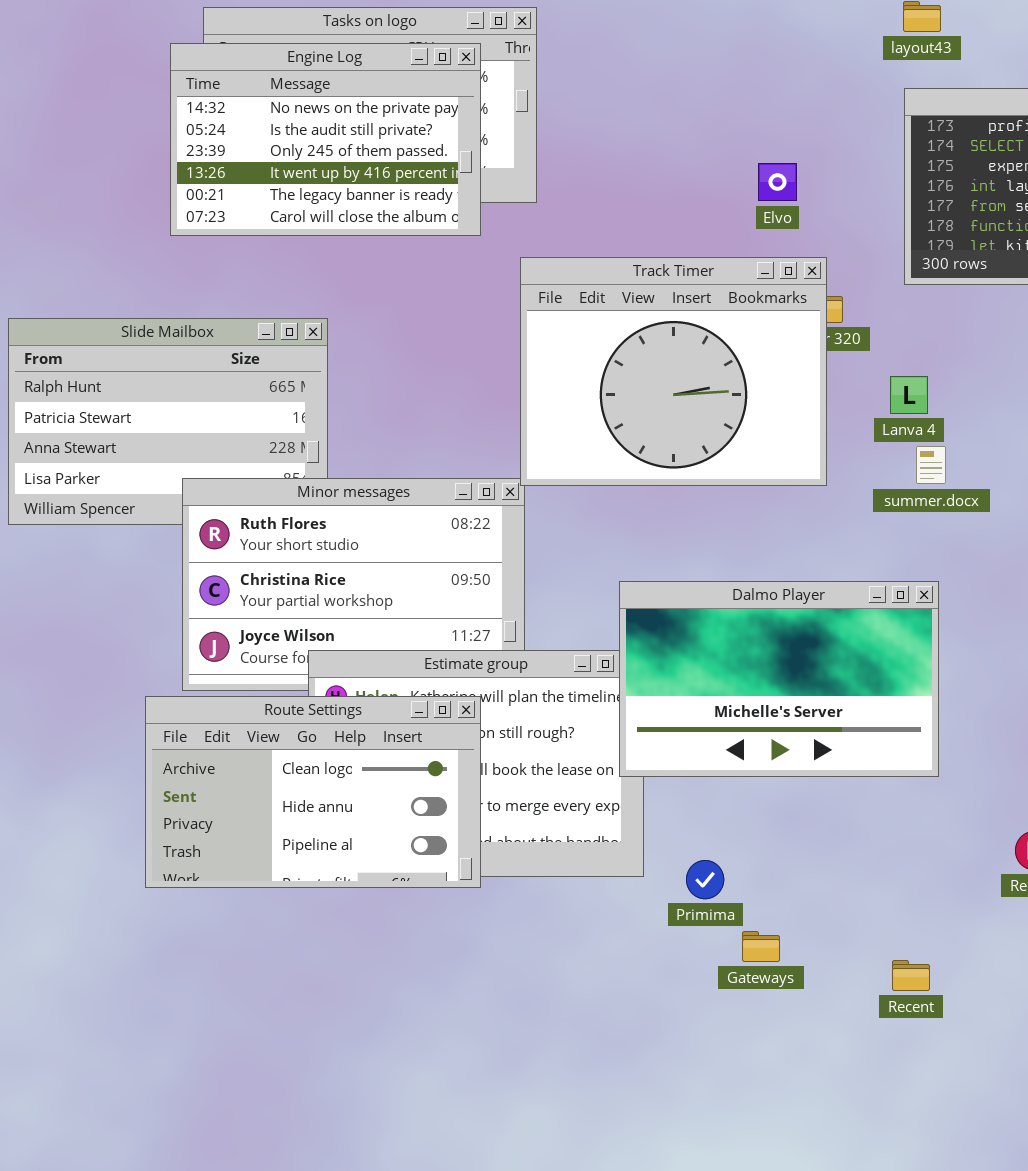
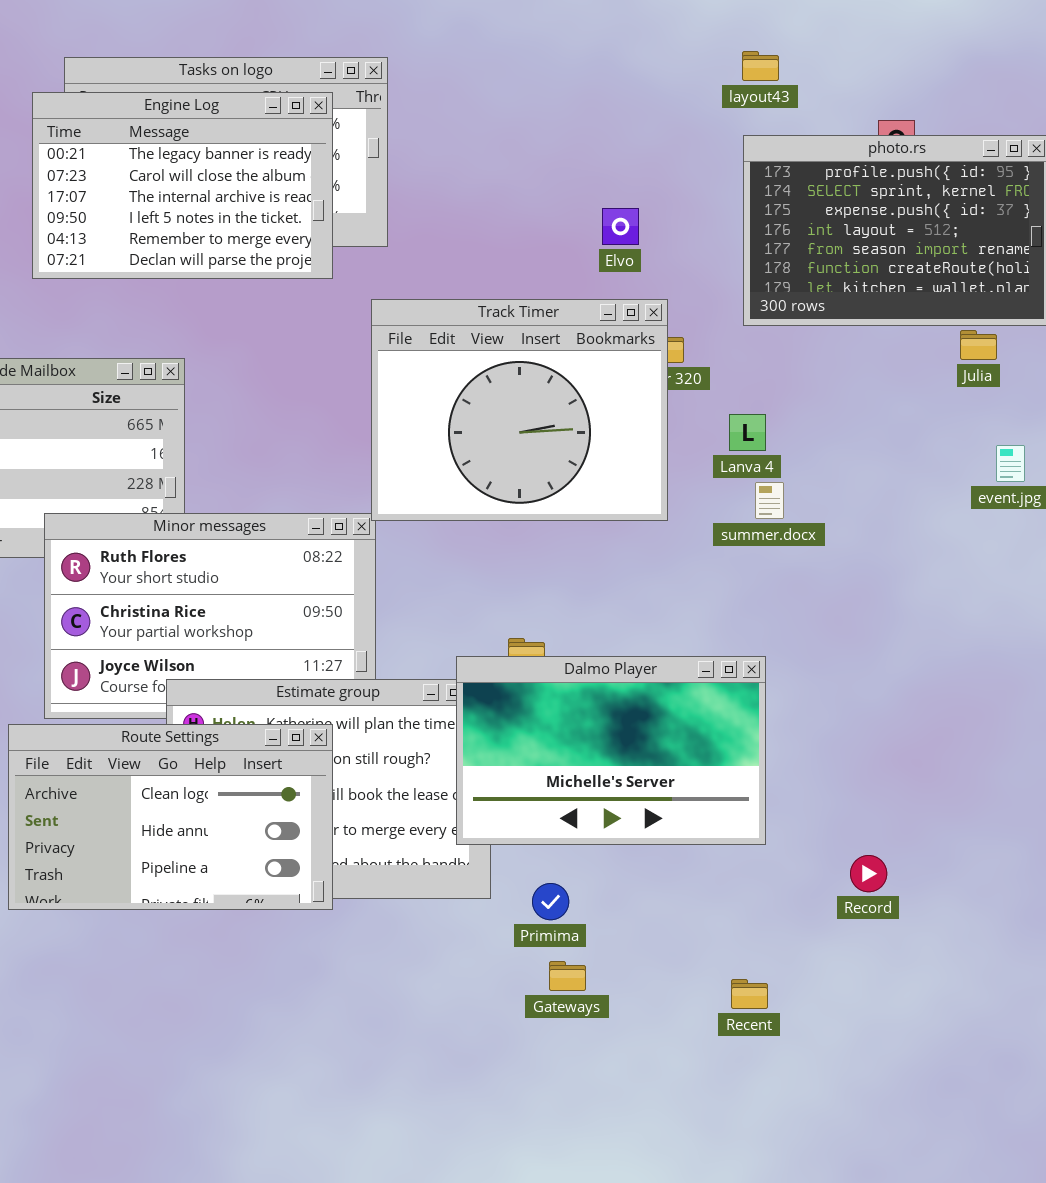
Engine Log: [170,43,481,236] -> [32,92,333,279], scrolled down 4 rows
Dalmo Player: [619,581,939,777] -> [456,656,766,845], moved
Gateways: [742,931,780,962] -> [549,961,586,991], moved

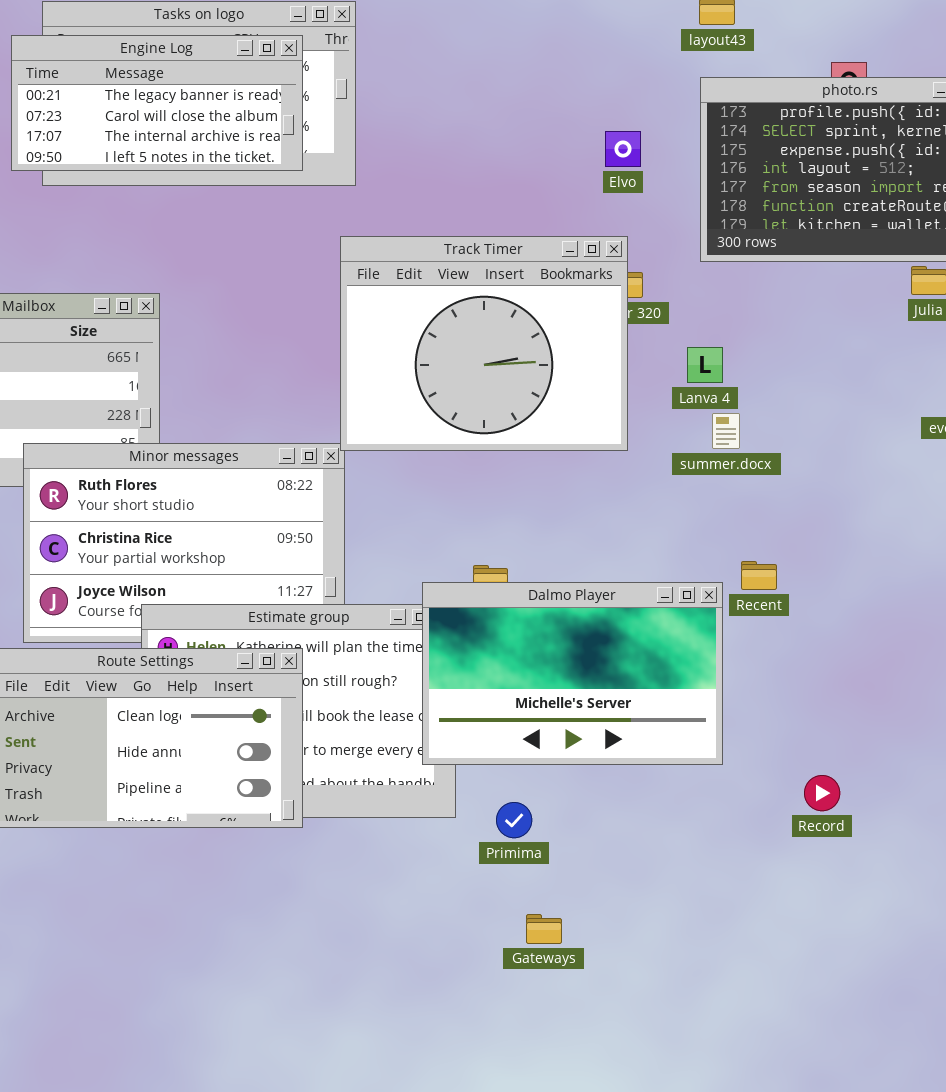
Engine Log: [32,92,333,279] -> [11,35,303,171], resized
Elvo: [602,208,639,245] -> [605,131,641,167], moved
Gateways: [549,961,586,991] -> [526,914,562,944], moved
Recent: [731,979,768,1009] -> [741,561,777,590], moved

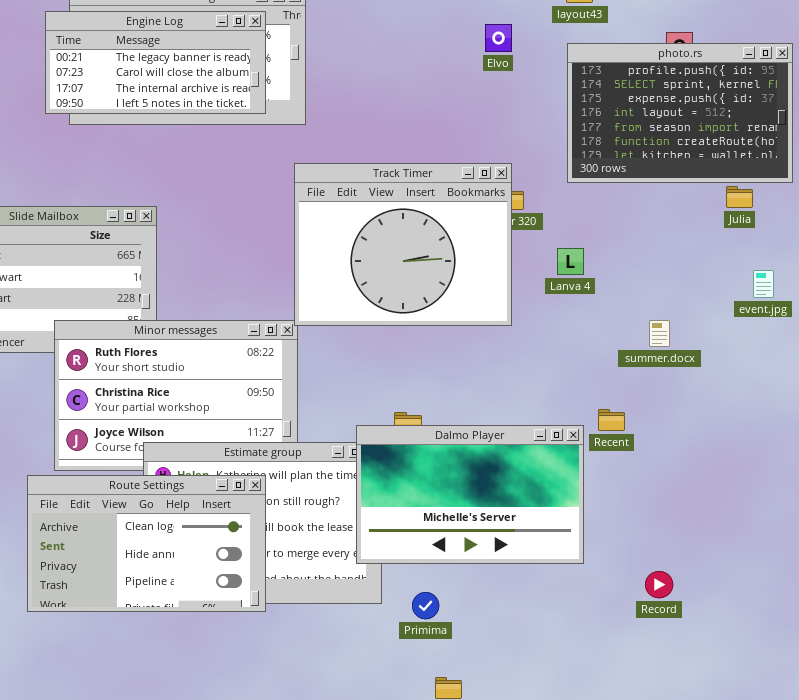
Elvo: [605,131,641,167] -> [485,24,512,52], moved
summer.docx: [712,413,740,449] -> [649,320,670,347], moved

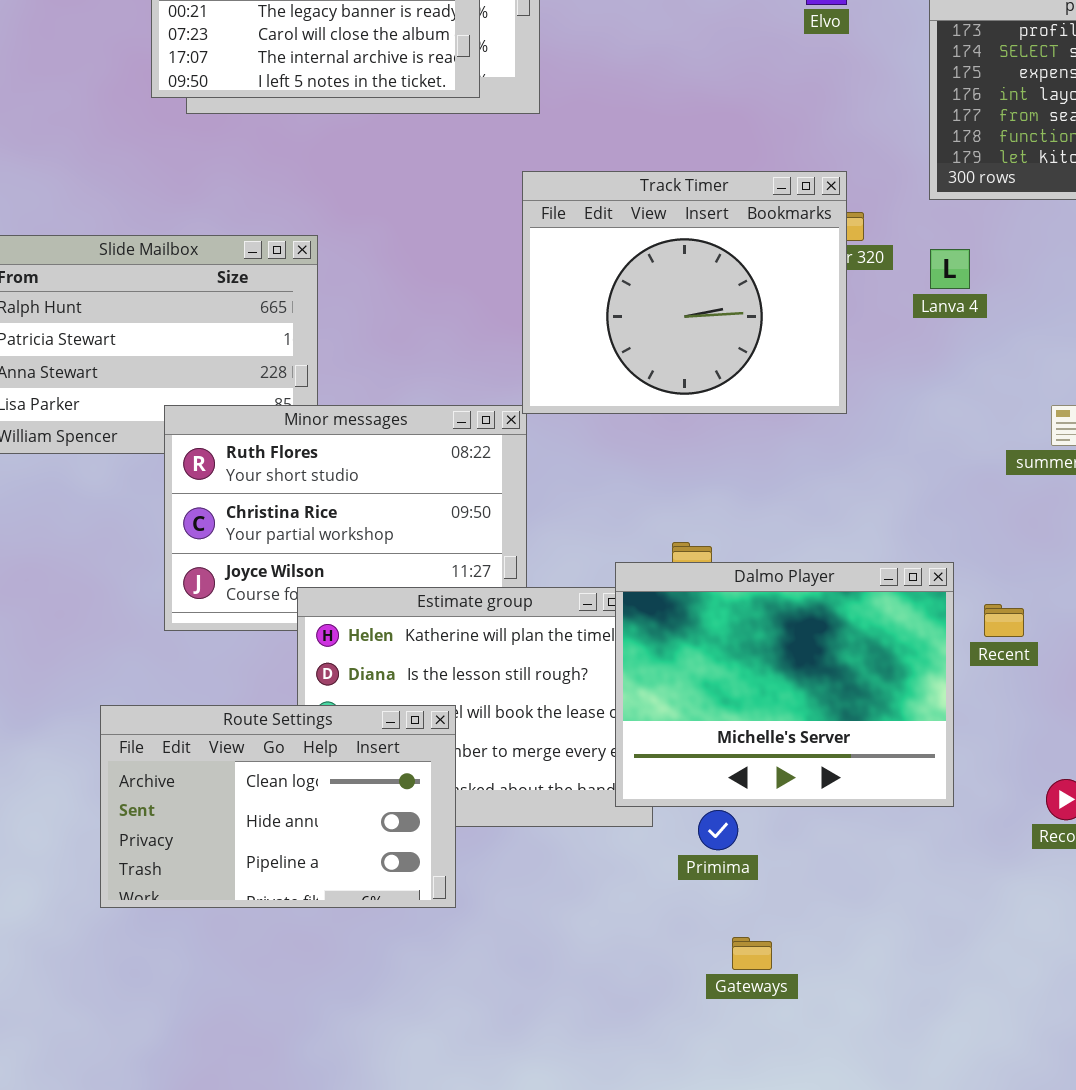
Lanva 4: [557,248,584,275] -> [930,249,970,289], moved
Recent: [598,409,625,431] -> [984,604,1024,637], moved
Dalmo Player: [356,425,584,564] -> [615,562,954,807], resized
Route Settings: [27,475,266,612] -> [100,705,456,908], moved

